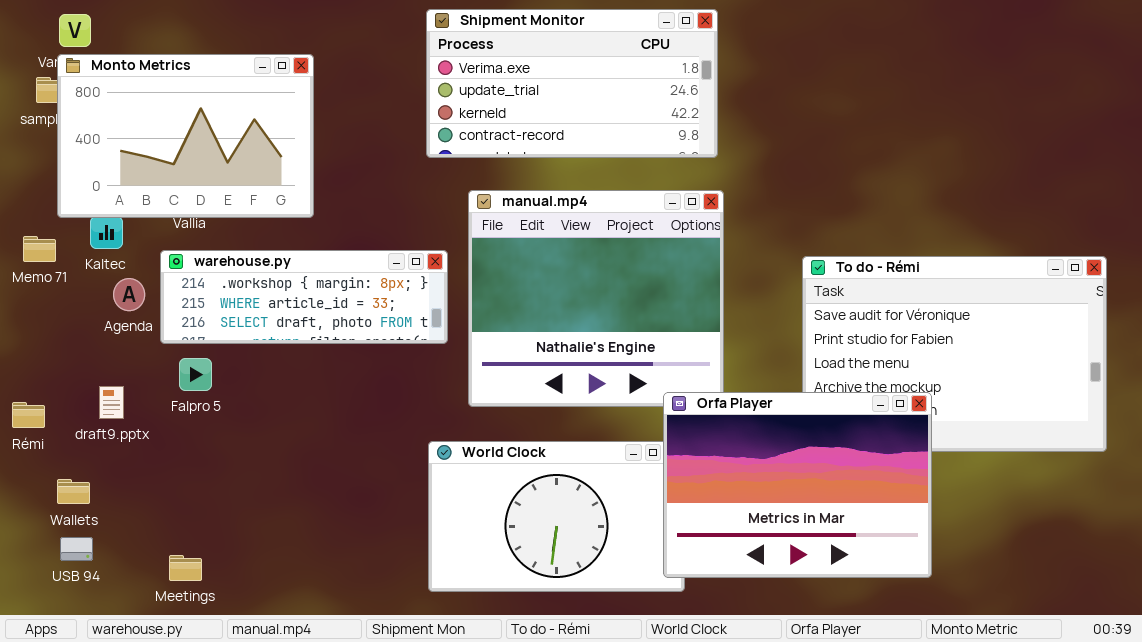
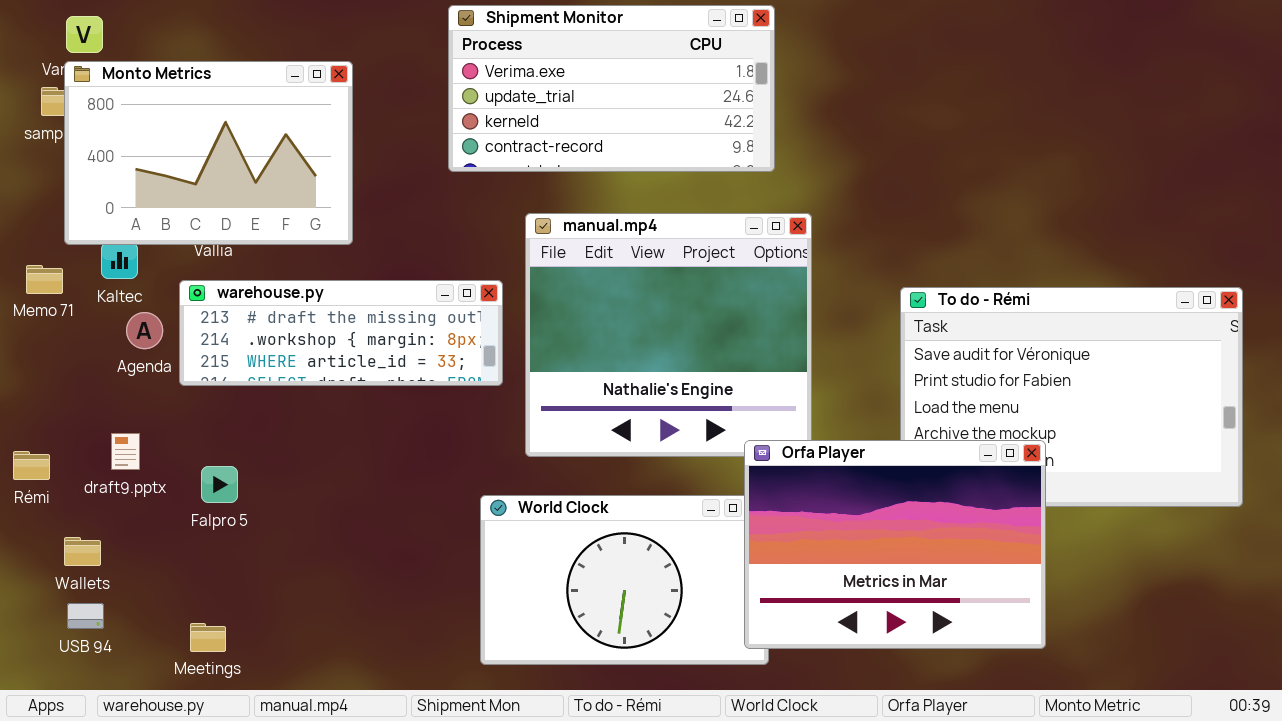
Shipment Monitor: [426,9,718,158] -> [448,5,775,172], moved
warehouse.py: [160,250,448,344] -> [179,280,503,386], scrolled up 1 row
Falpro 5: [179,358,212,391] -> [201,466,238,503], moved

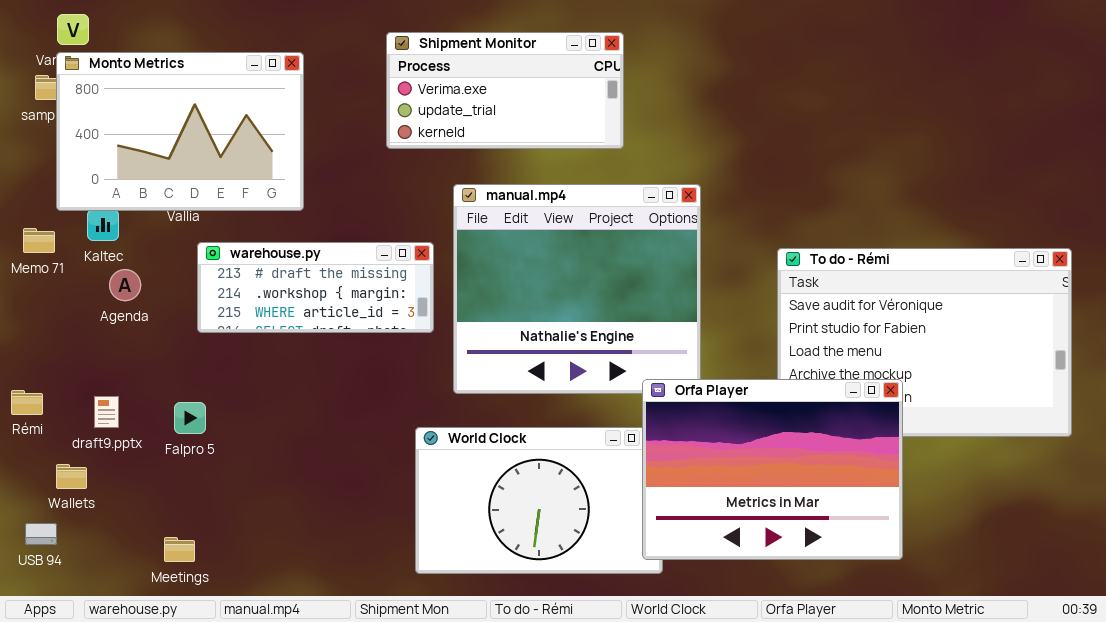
Shipment Monitor: [448,5,775,172] -> [386,32,624,149], resized
warehouse.py: [179,280,503,386] -> [197,242,434,333], resized
draft9.pptx: [111,433,140,470] -> [94,396,119,428], moved
USB 94: [67,603,104,629] -> [25,523,57,545], moved

